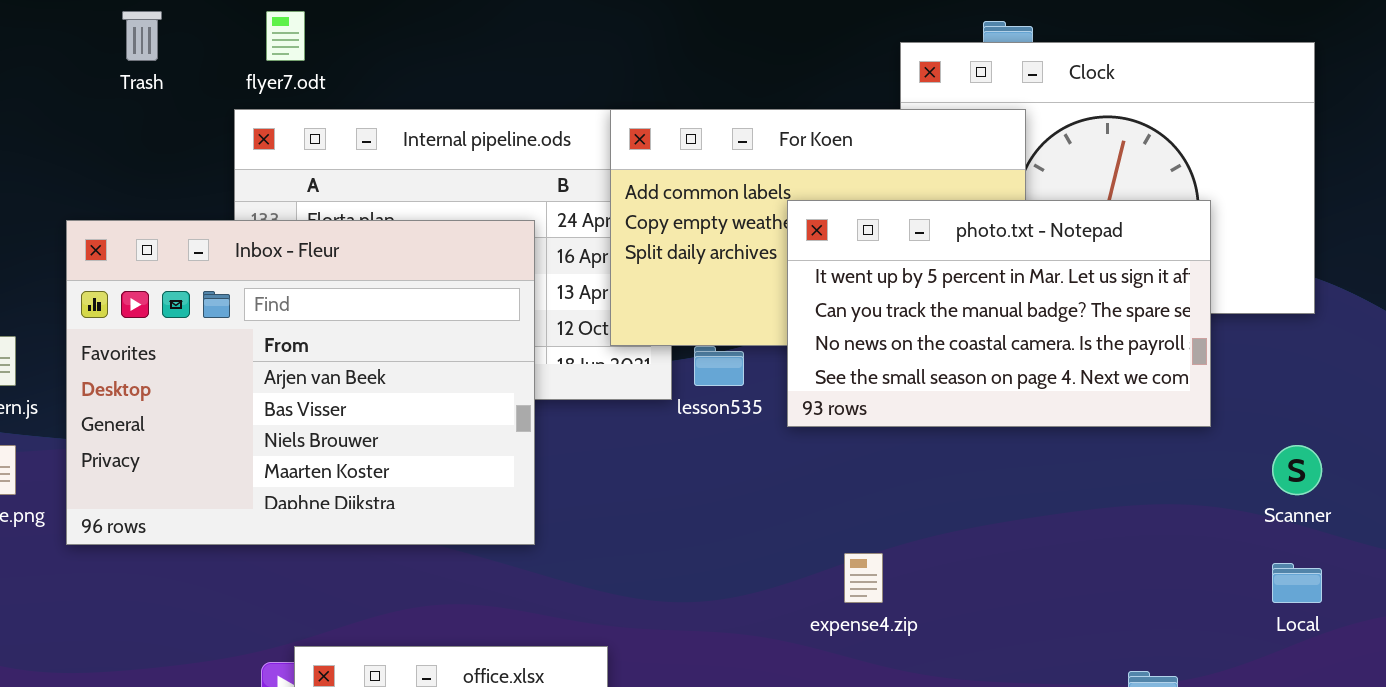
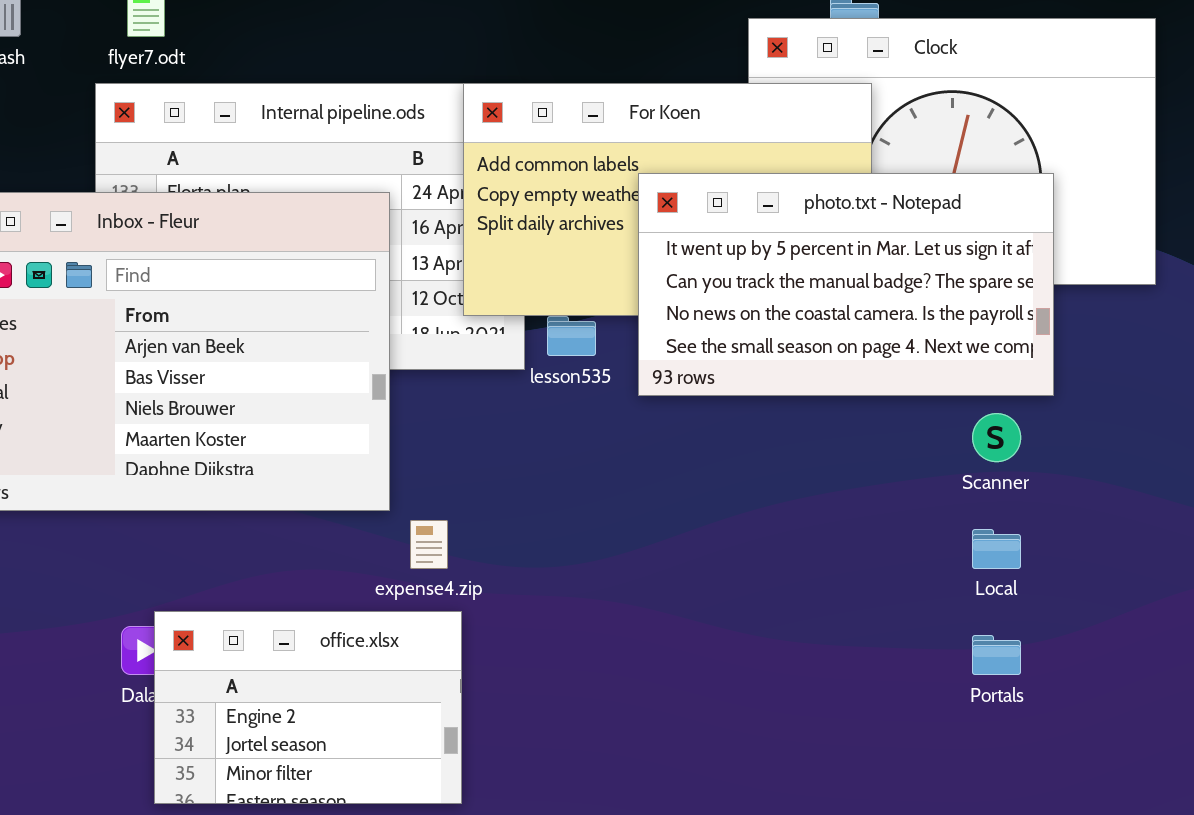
Scanner: [1272,445,1322,495] -> [972,413,1021,462], moved
expense4.zip: [844,553,883,603] -> [410,520,448,569], moved
Local: [1272,563,1322,603] -> [972,529,1021,569], moved

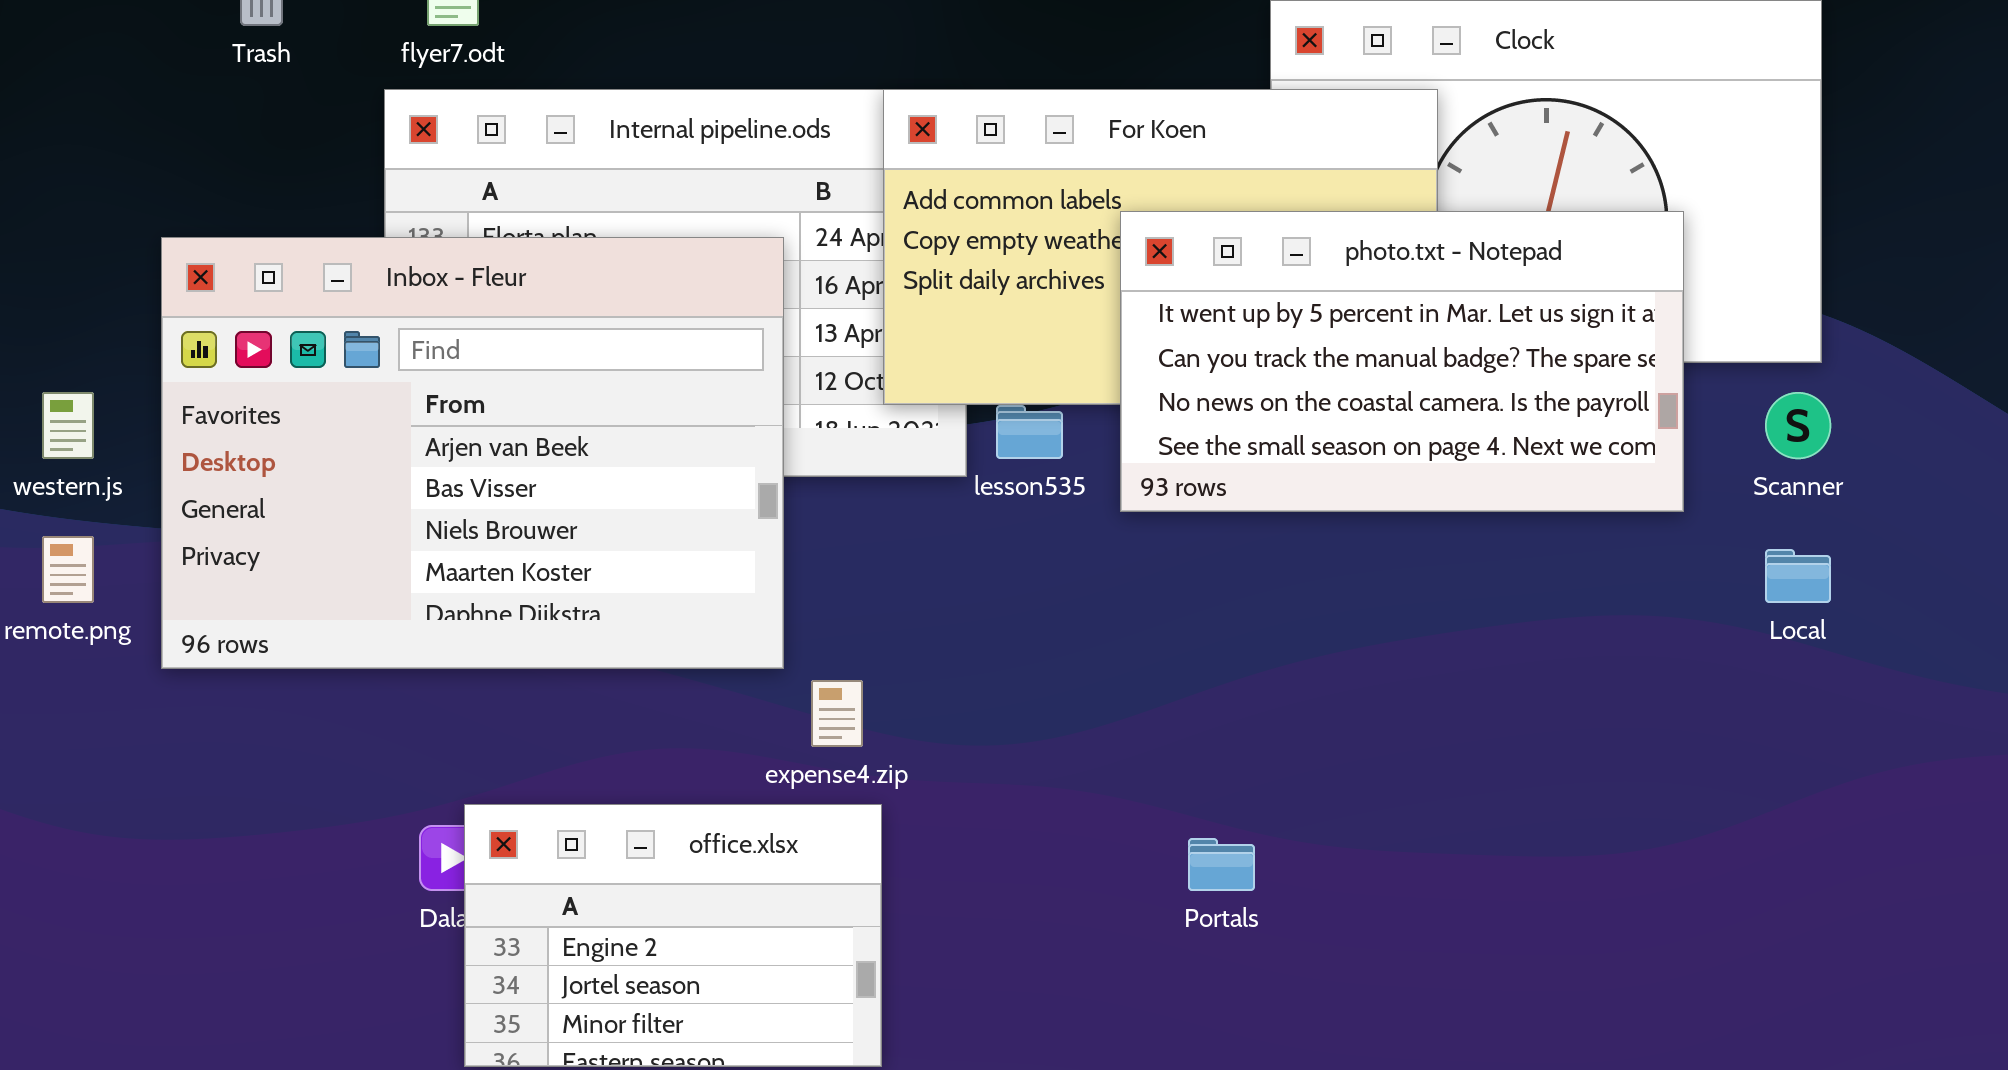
Scanner: [972,413,1021,462] -> [1765,392,1831,459], moved
Local: [972,529,1021,569] -> [1765,549,1831,603], moved
Portals: [972,635,1021,675] -> [1188,838,1255,891], moved

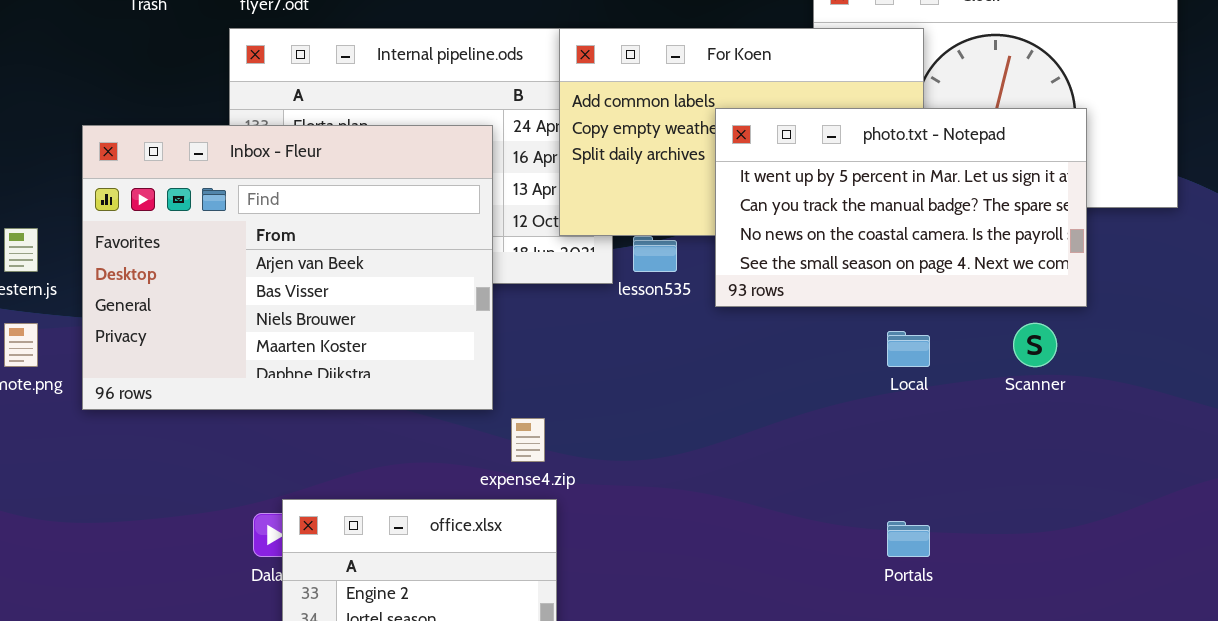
Scanner: [1765,392,1831,459] -> [1013,323,1057,367], moved
Local: [1765,549,1831,603] -> [887,331,930,367], moved
Portals: [1188,838,1255,891] -> [887,521,930,557], moved

